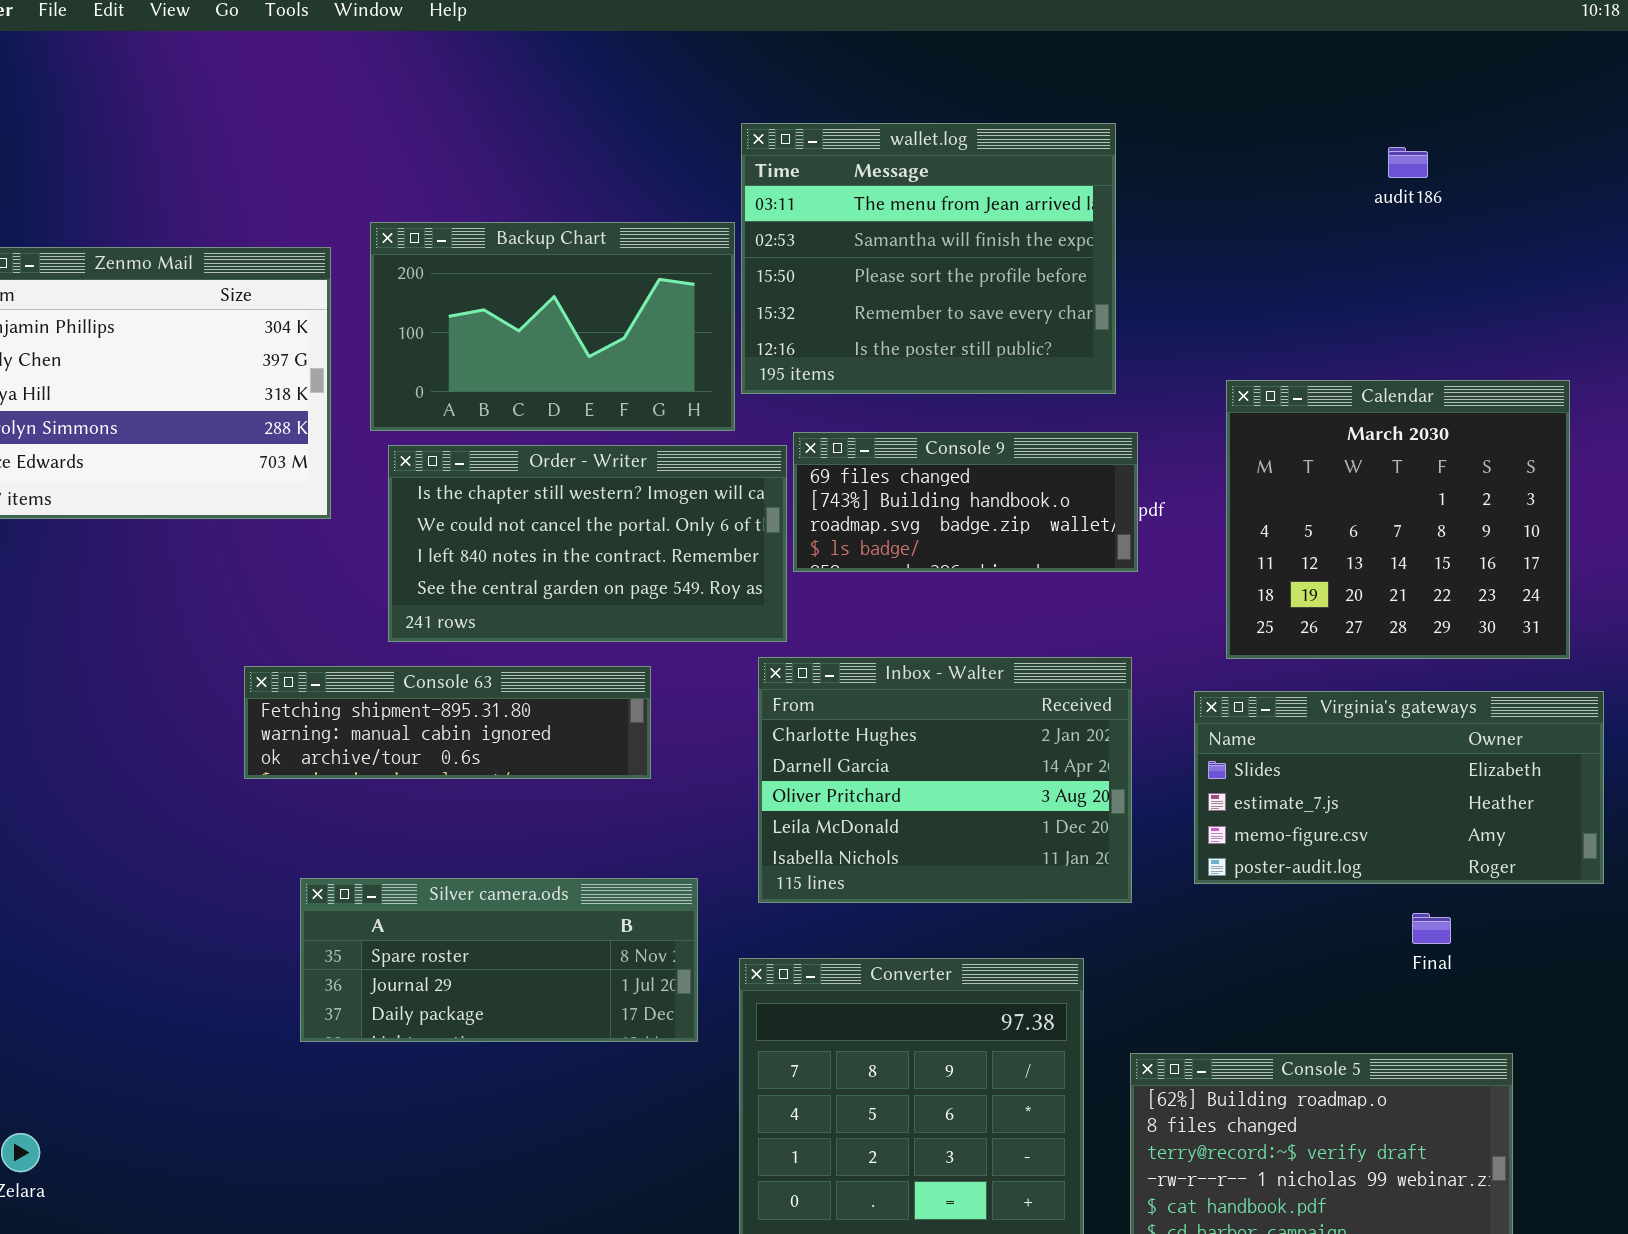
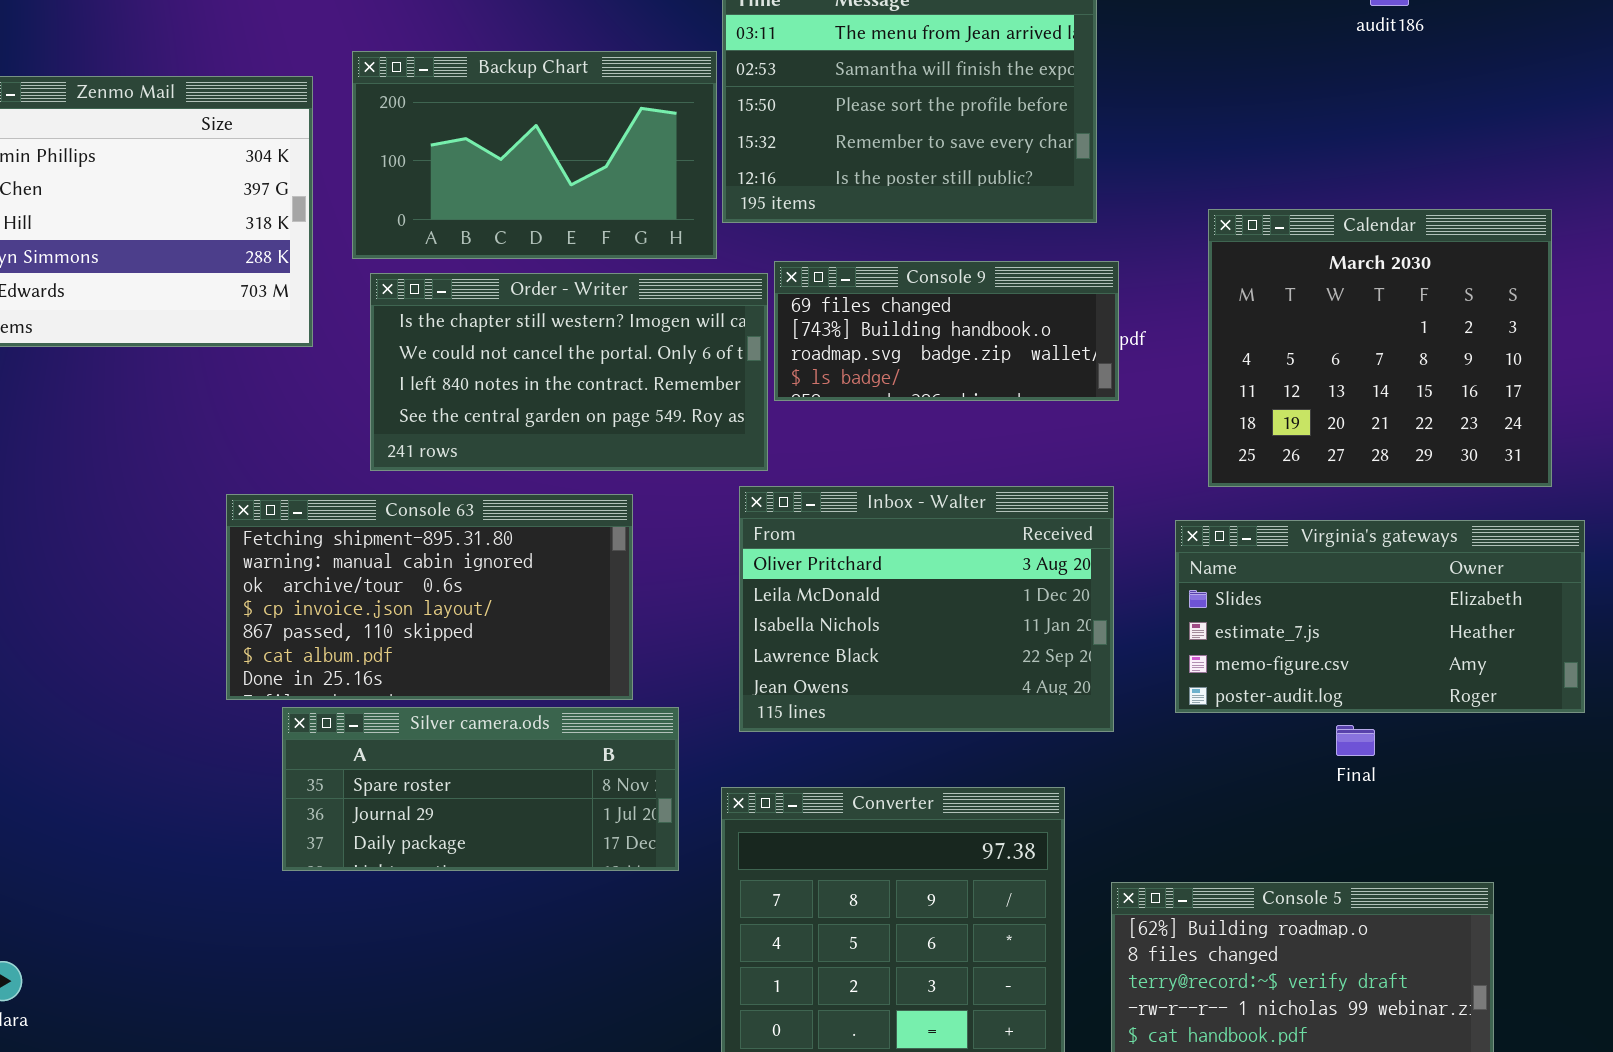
Inbox - Walter: [758,657,1132,903] -> [739,486,1114,732], scrolled down 2 rows
Console 63: [244,666,651,779] -> [226,494,633,700], resized
Final: [1412,913,1451,944] -> [1336,725,1375,756], moved

